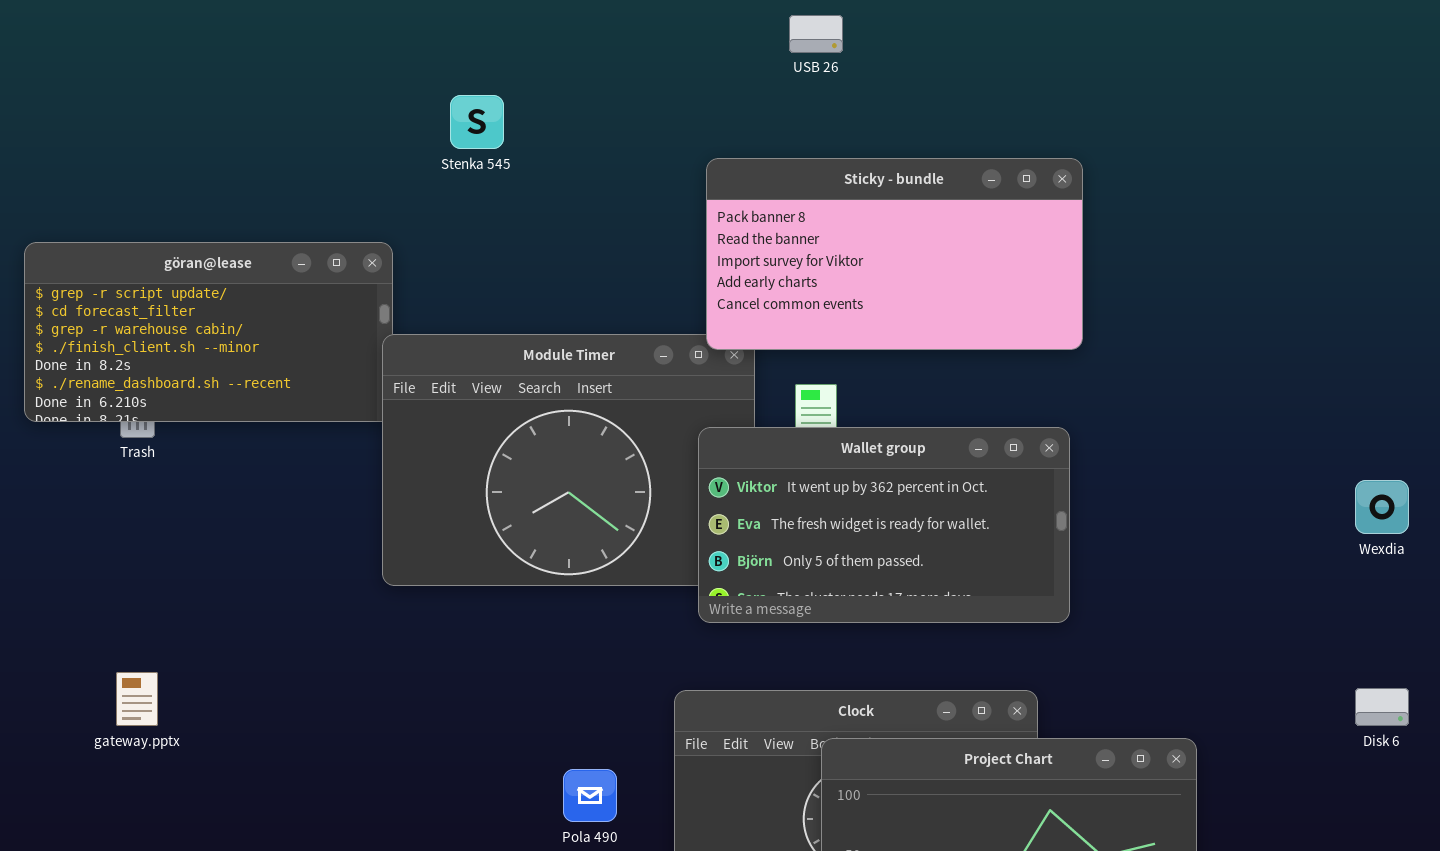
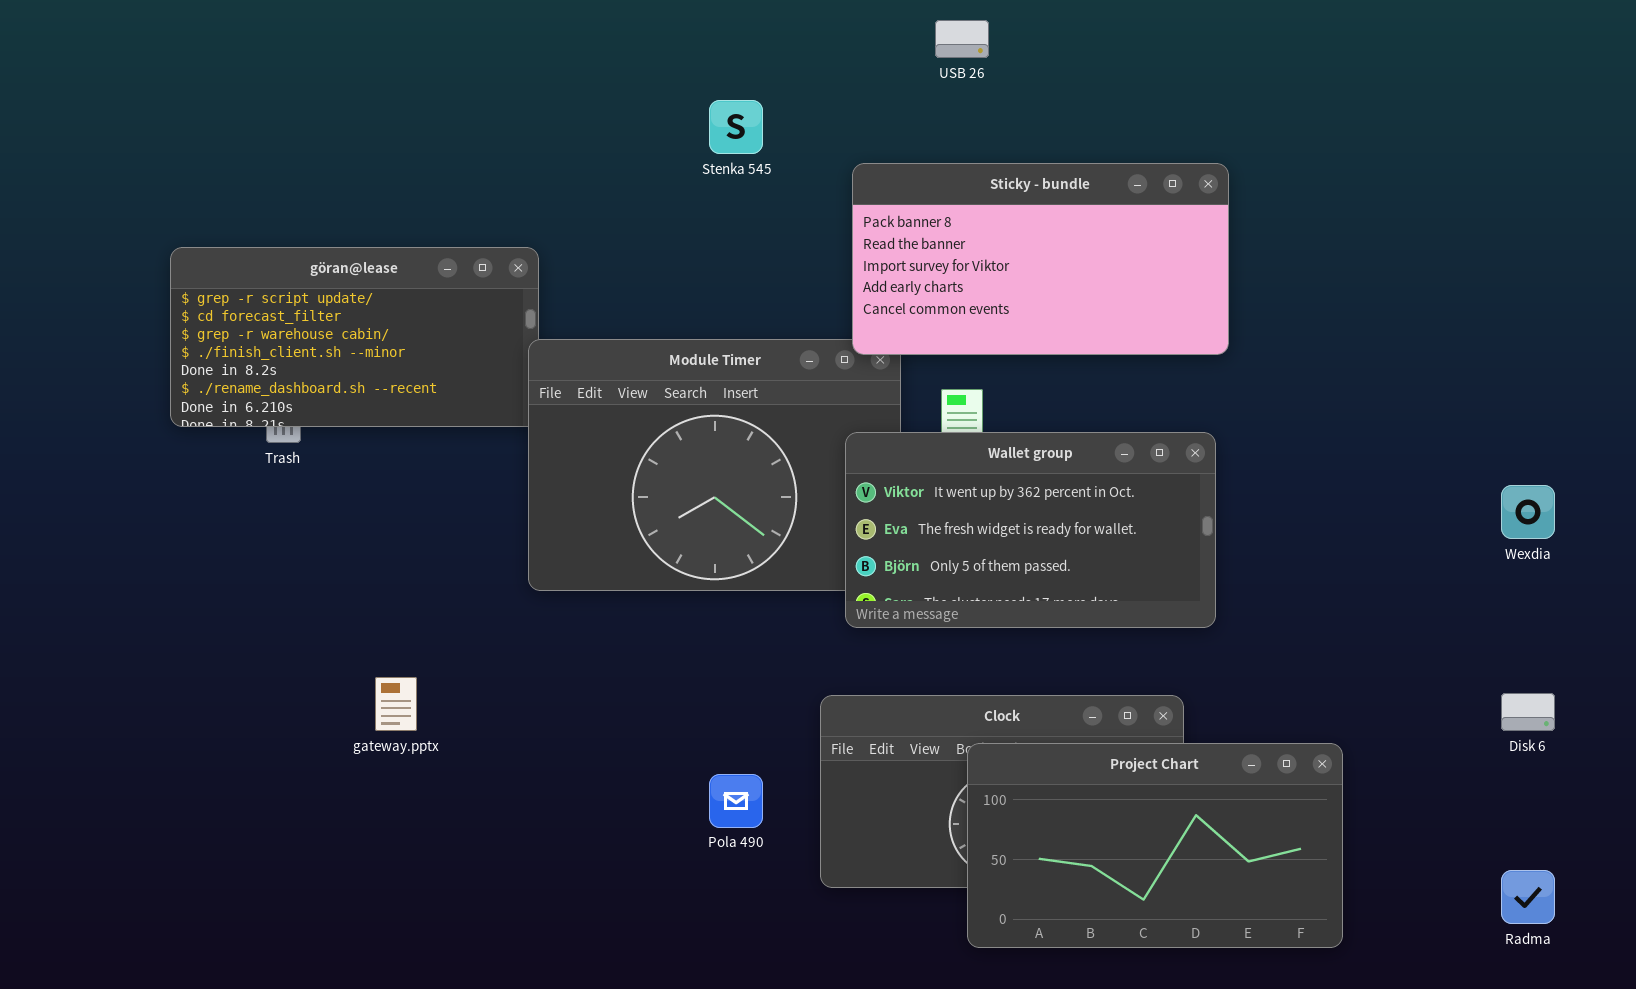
Stenka 545: [450,95,504,149] -> [709,100,763,154], moved
gateway.pptx: [116,672,158,726] -> [375,677,417,731], moved

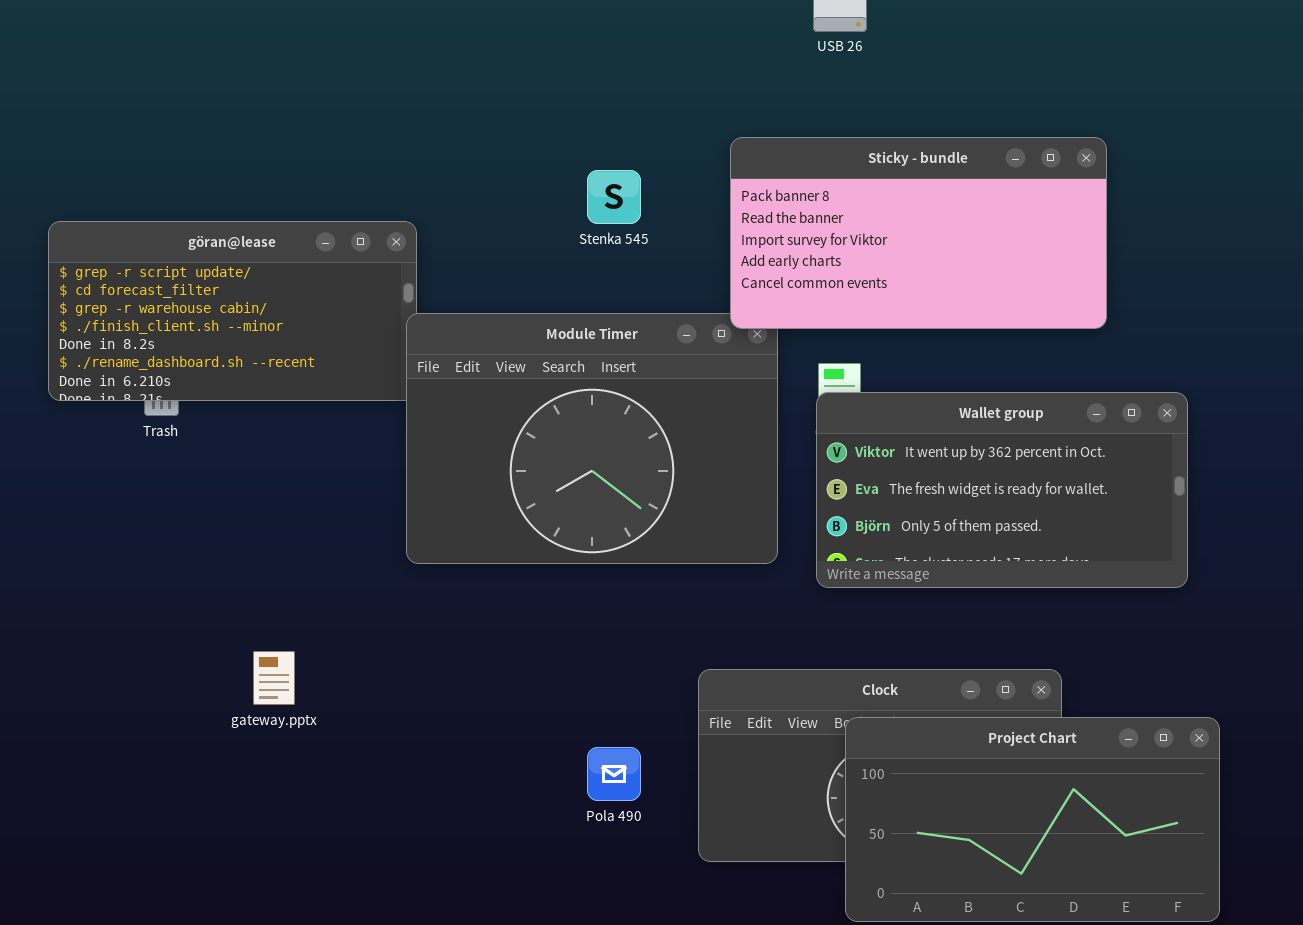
Stenka 545: [709,100,763,154] -> [587,170,641,224], moved
Wallet group: [845,432,1216,628] -> [816,392,1188,588], moved

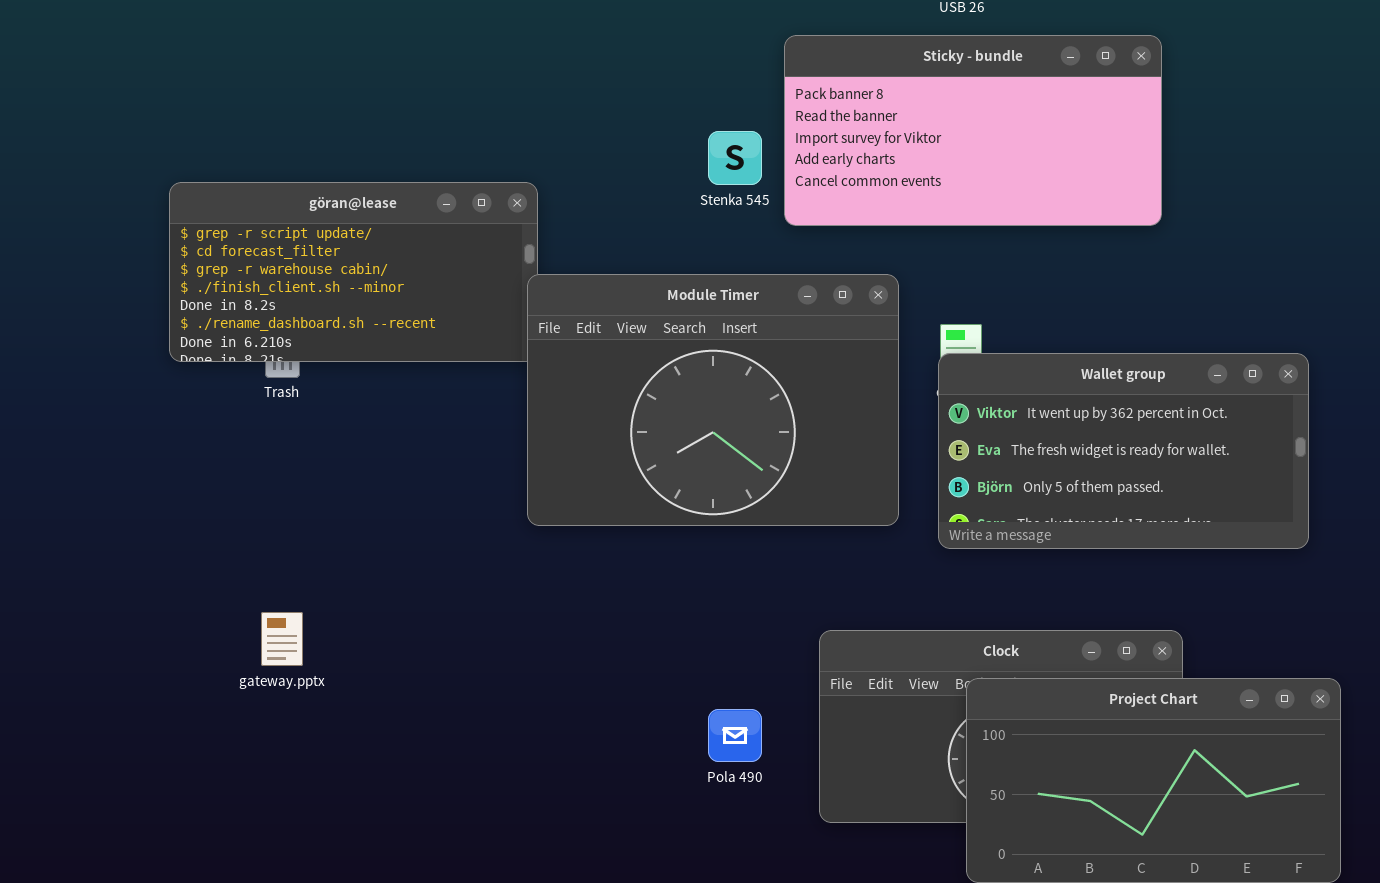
Sticky - bundle: [730,137,1107,329] -> [784,35,1162,226], moved
gateway.pptx: [253,651,295,705] -> [261,612,303,666], moved

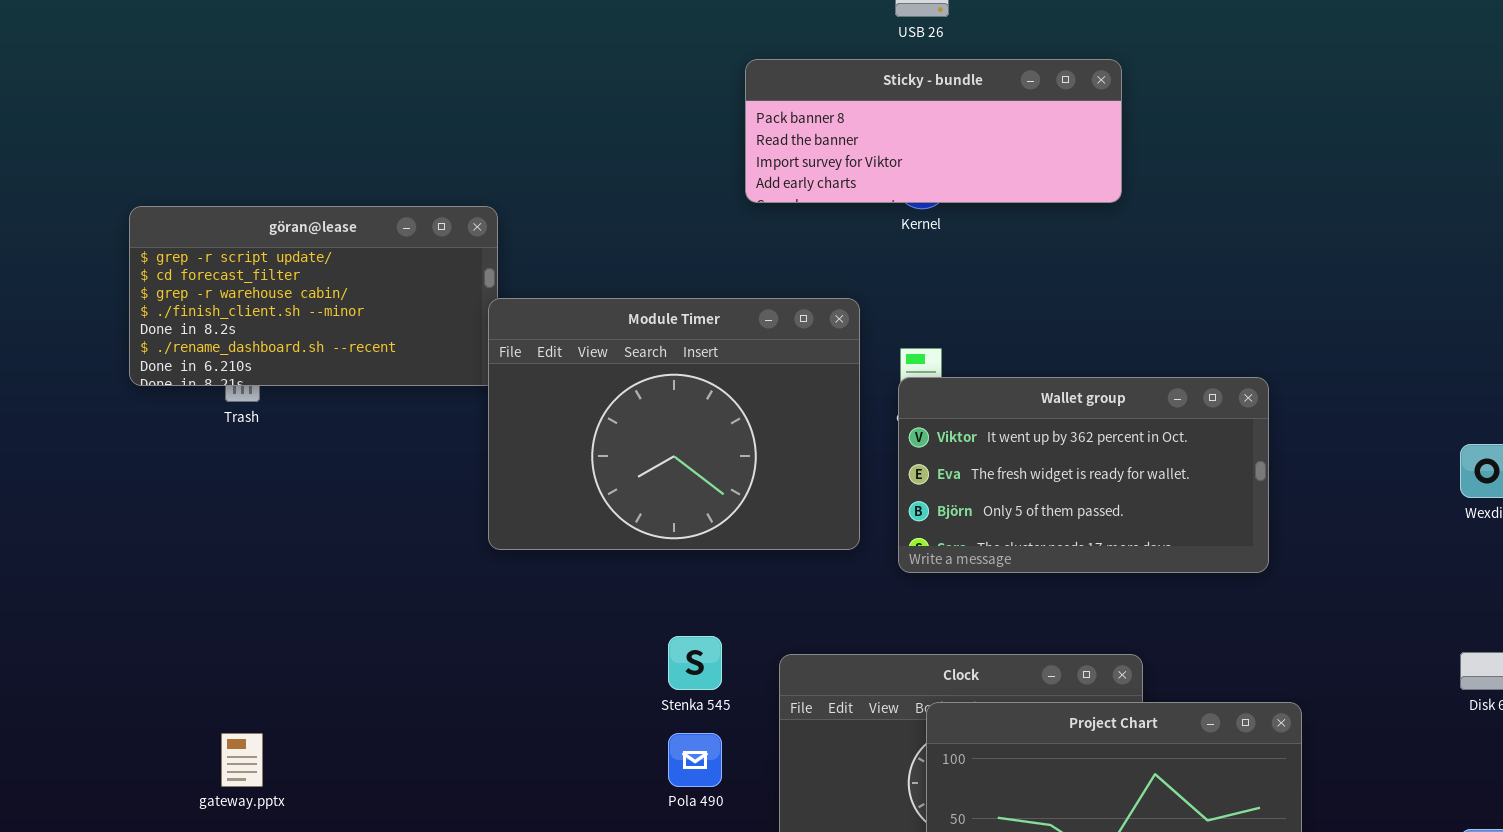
Sticky - bundle: [784,35,1162,226] -> [745,59,1122,203], resized
Stenka 545: [708,131,762,185] -> [668,636,722,690], moved
gateway.pptx: [261,612,303,666] -> [221,733,263,787], moved

